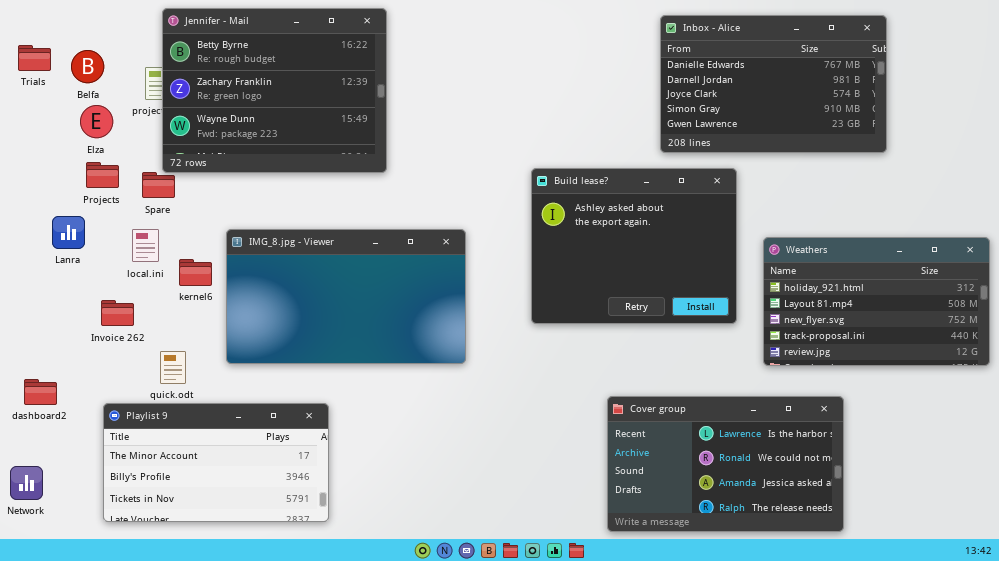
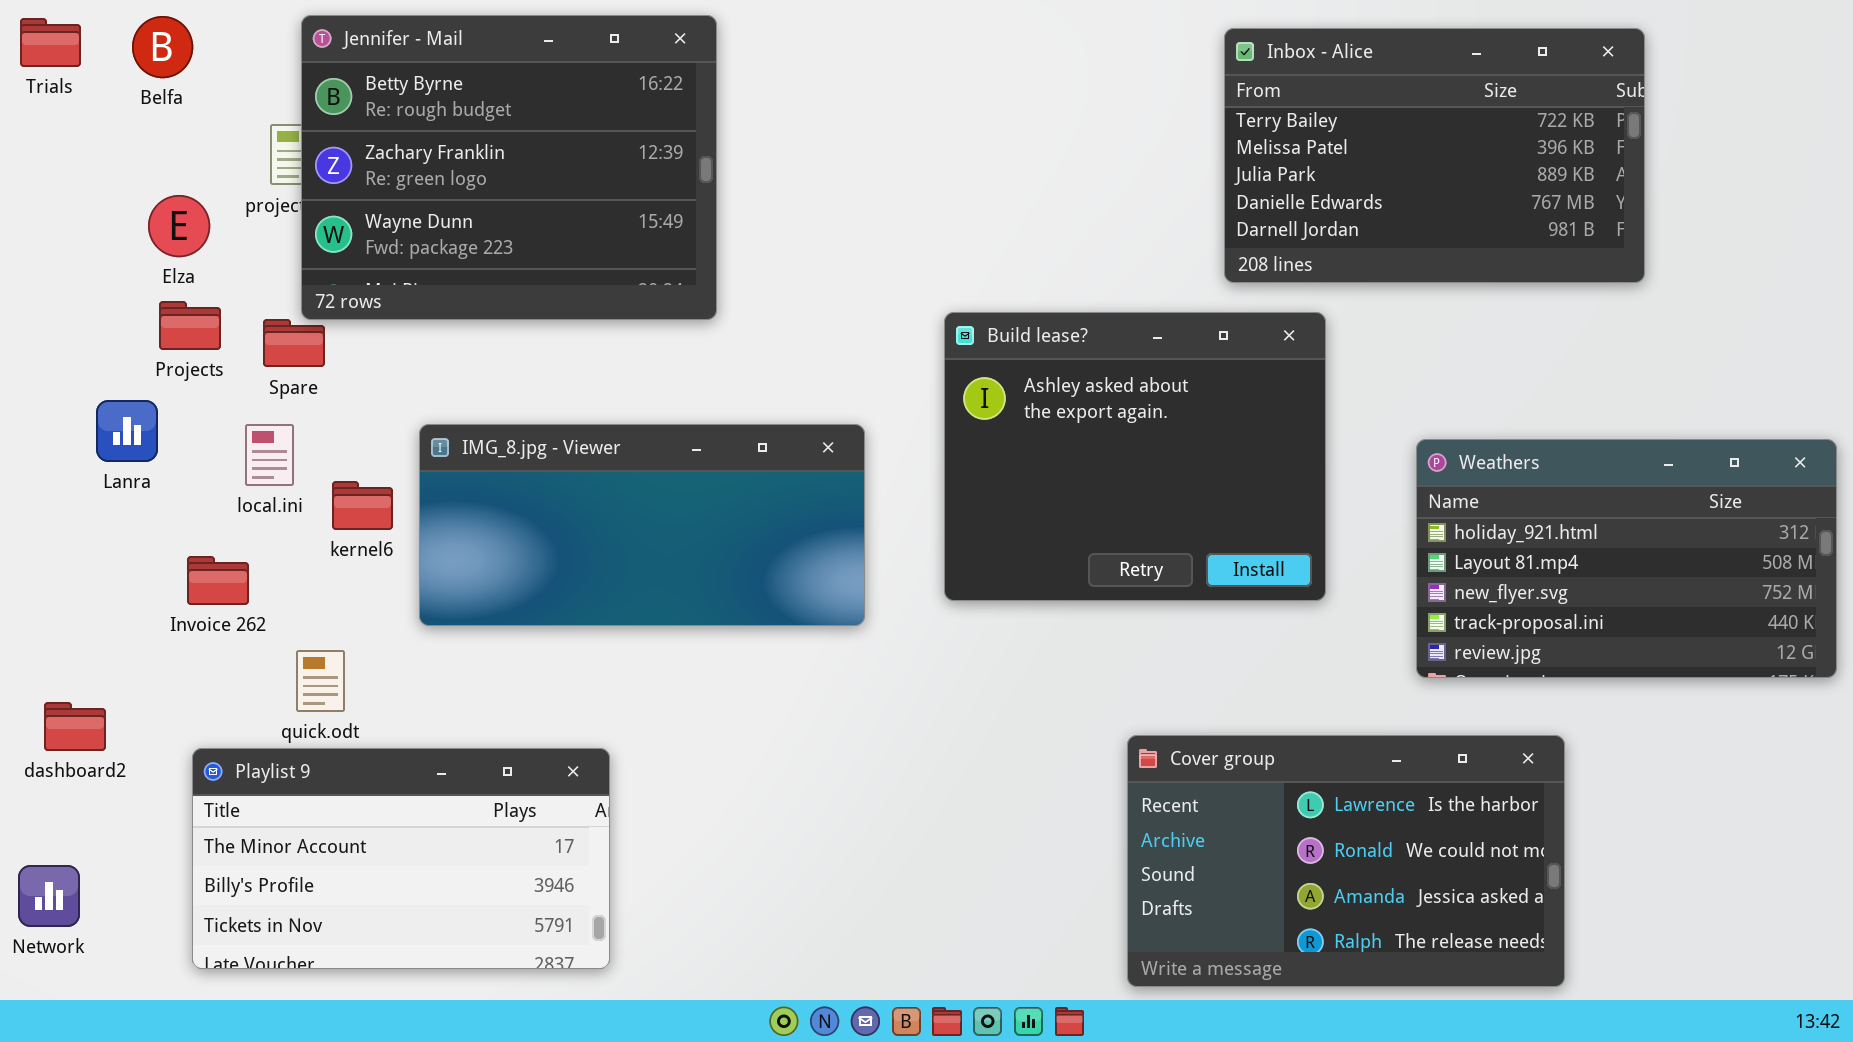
Inbox - Alice: [660,15,887,153] -> [1224,28,1645,283], scrolled up 3 rows
Trials: [18,45,51,71] -> [20,18,81,67], moved
Belfa: [71,50,104,83] -> [132,16,193,78], moved
Build lease?: [531,168,737,324] -> [944,312,1326,601], moved
IMG_8.jpg - Viewer: [226,229,466,364] -> [419,424,865,626], resized

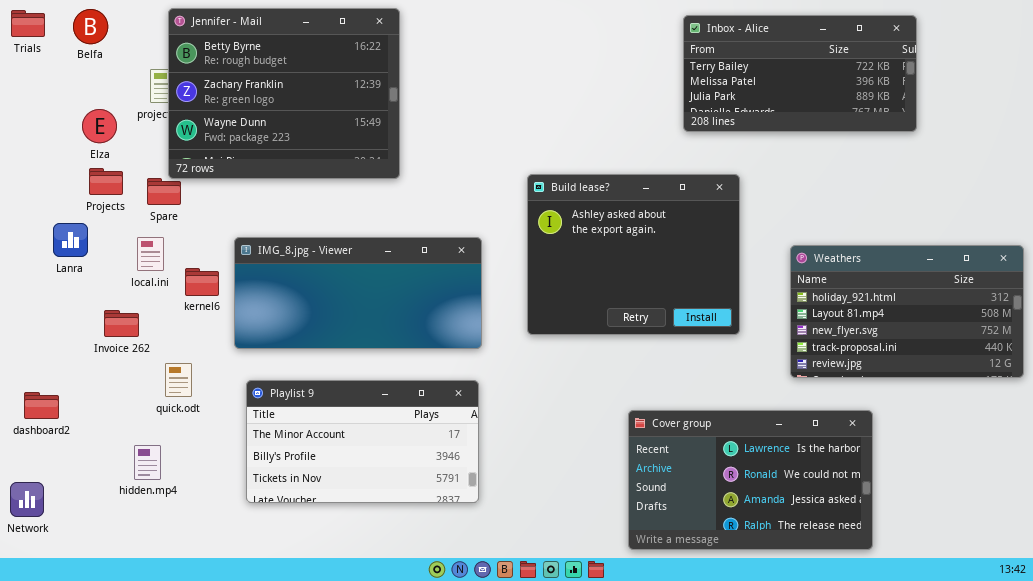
Inbox - Alice: [1224,28,1645,283] -> [683,15,917,132], resized
Playlist 9: [192,748,610,969] -> [246,380,479,503], moved

